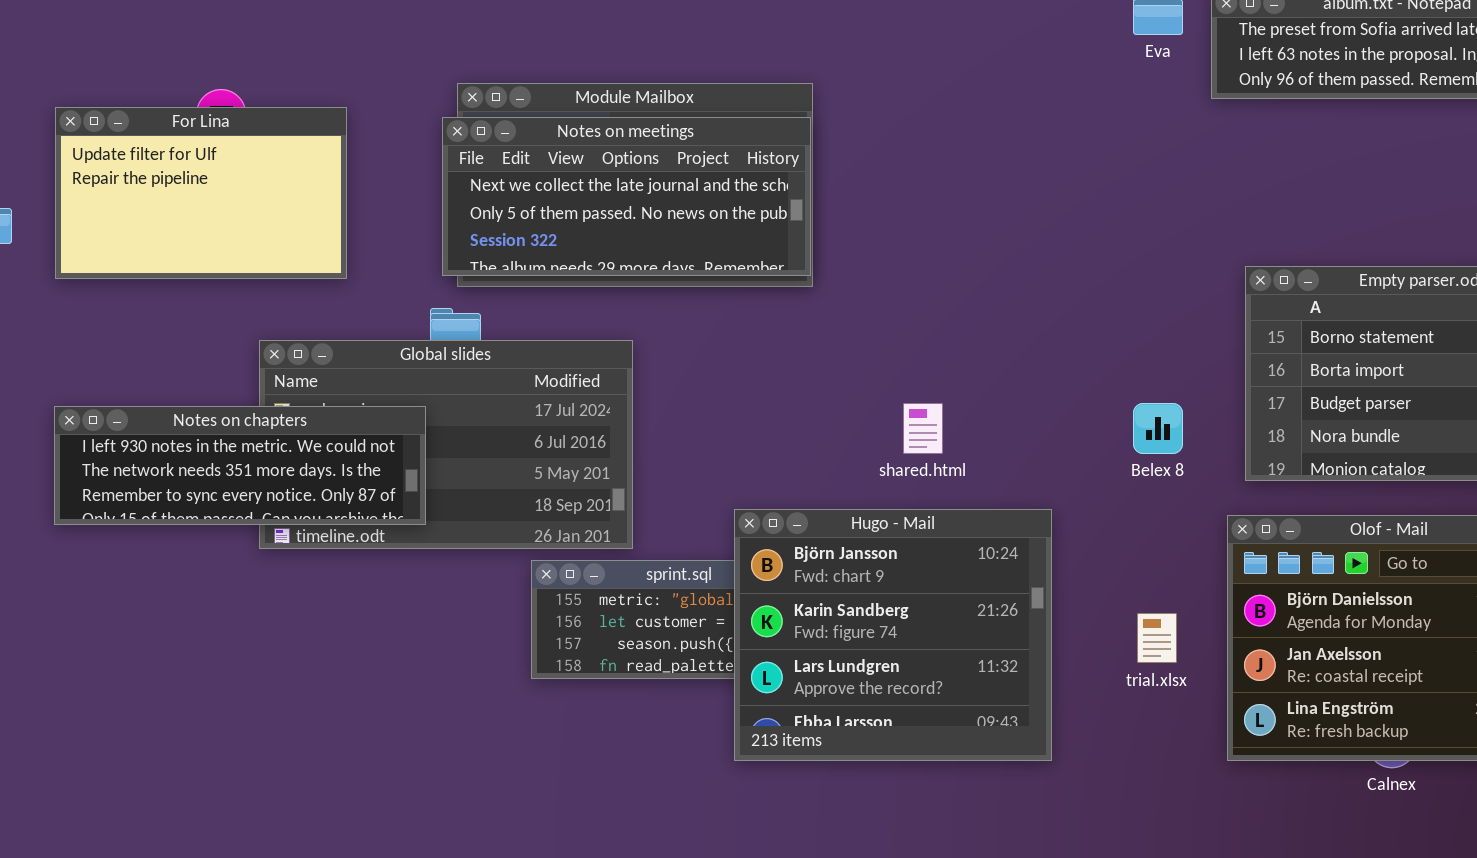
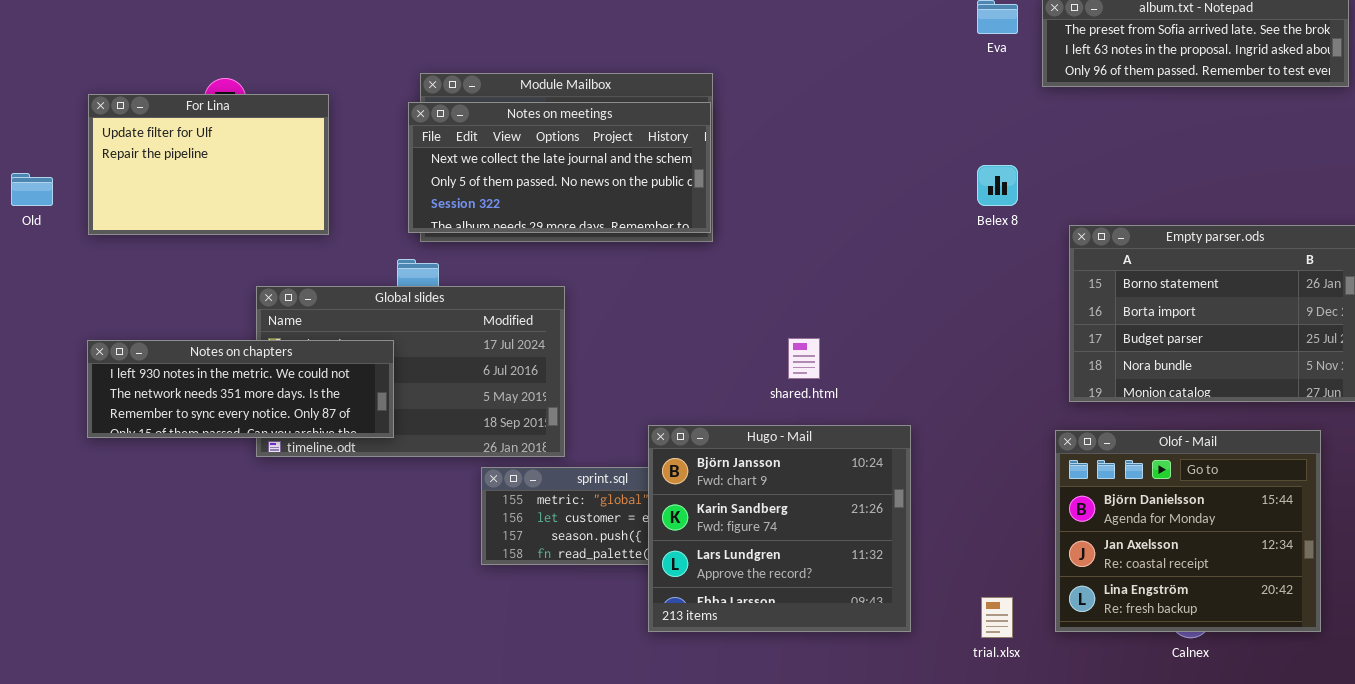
Belex 8: [1133,403,1183,454] -> [977,165,1018,206], moved
trial.xlsx: [1137,613,1177,663] -> [981,597,1013,638], moved

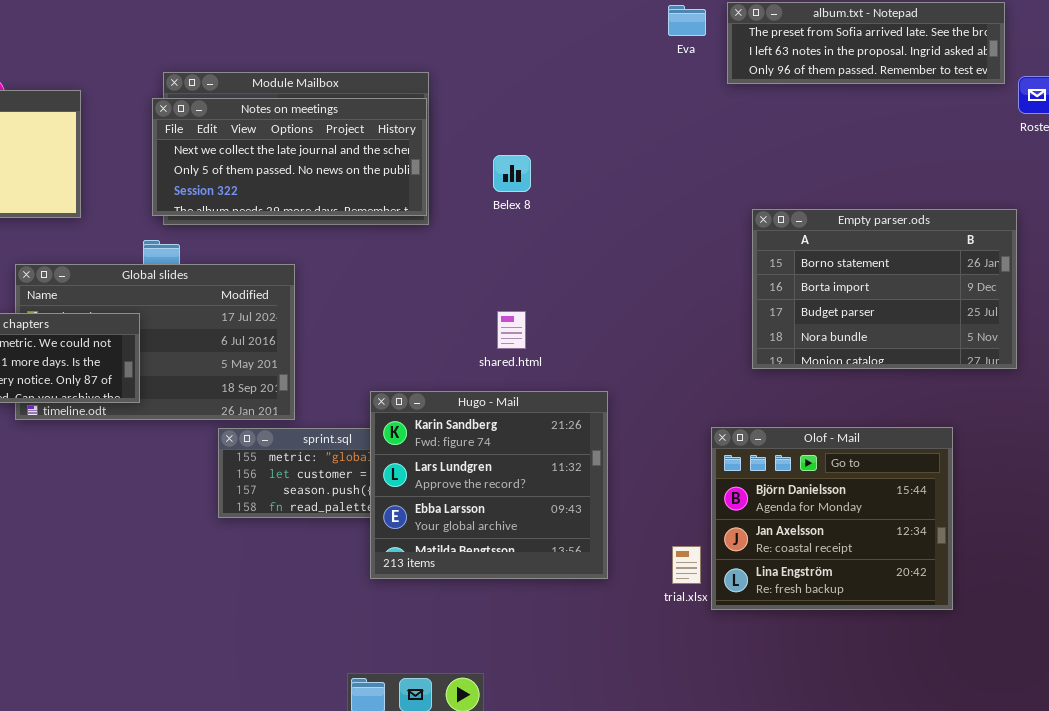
Belex 8: [977,165,1018,206] -> [493,155,531,192], moved
Hugo - Mail: [648,425,911,632] -> [370,391,608,579], scrolled down 1 row
Olof - Mail: [1055,430,1321,632] -> [711,427,953,610], moved

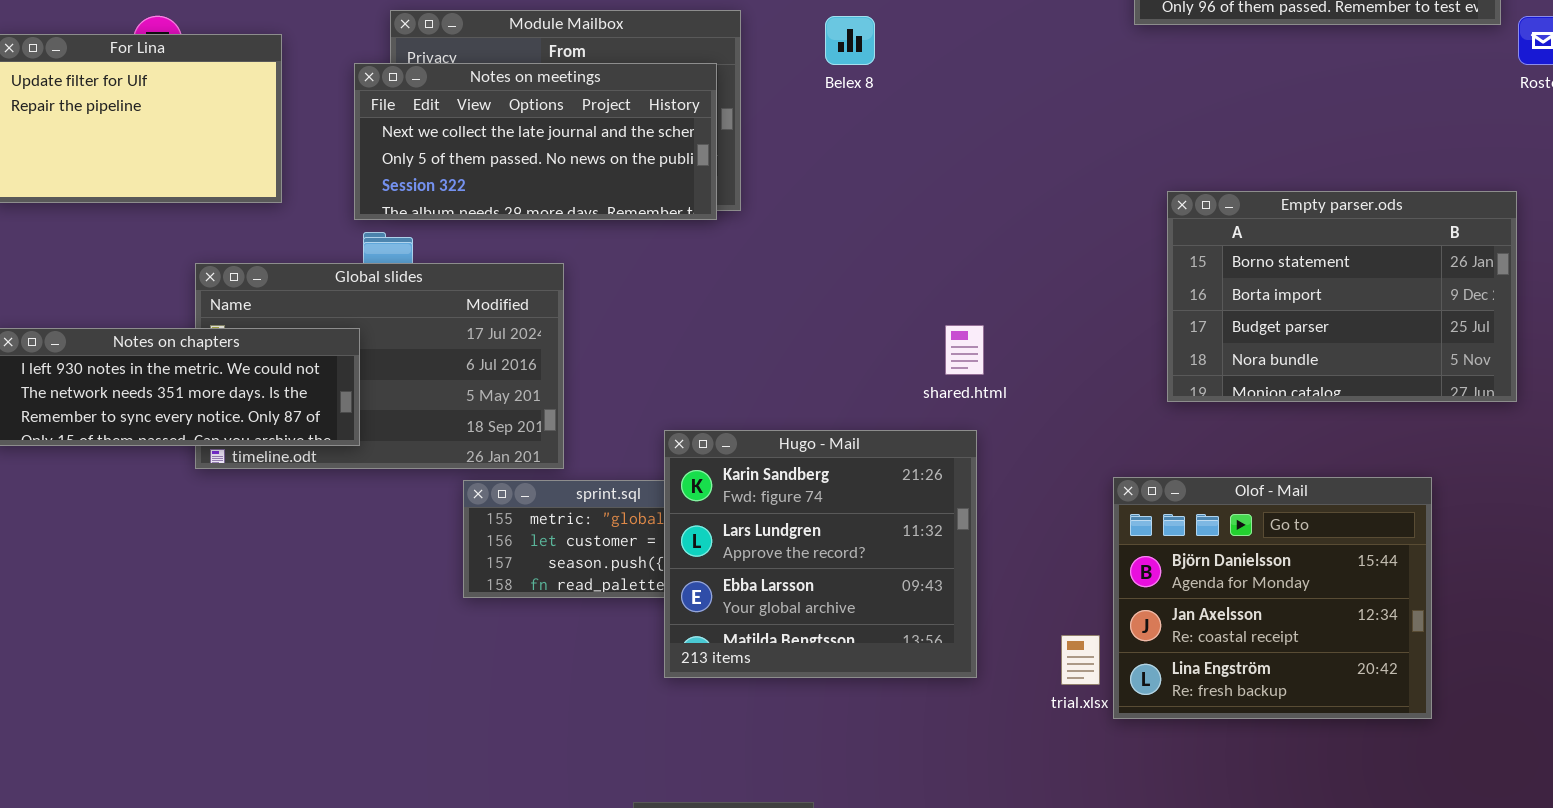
Notes on meetings: [152,98,427,216] -> [354,63,717,220], moved
Belex 8: [493,155,531,192] -> [825,16,875,65], moved
shared.html: [497,311,526,349] -> [945,325,984,375], moved

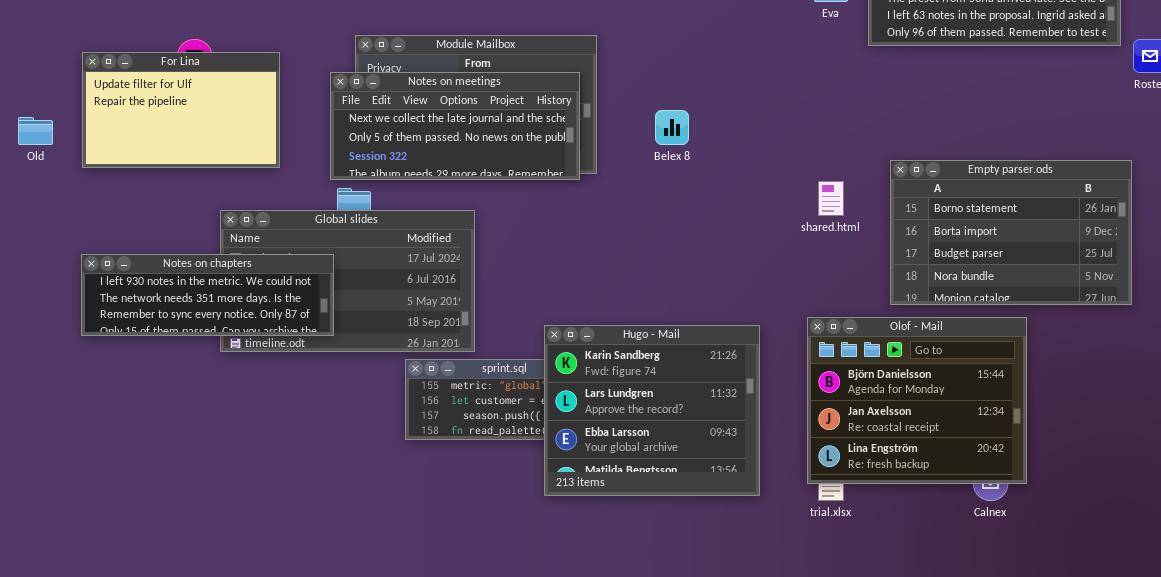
Belex 8: [825,16,875,65] -> [655,110,689,145], moved
shared.html: [945,325,984,375] -> [818,181,844,216], moved
Olof - Mail: [1113,477,1432,719] -> [807,317,1027,484], moved

